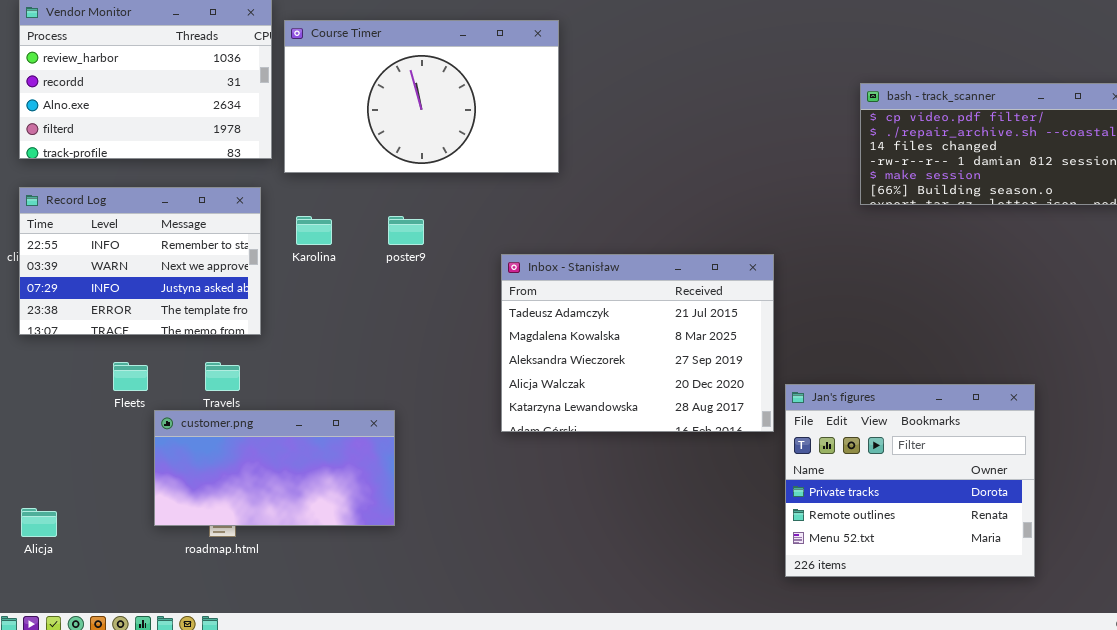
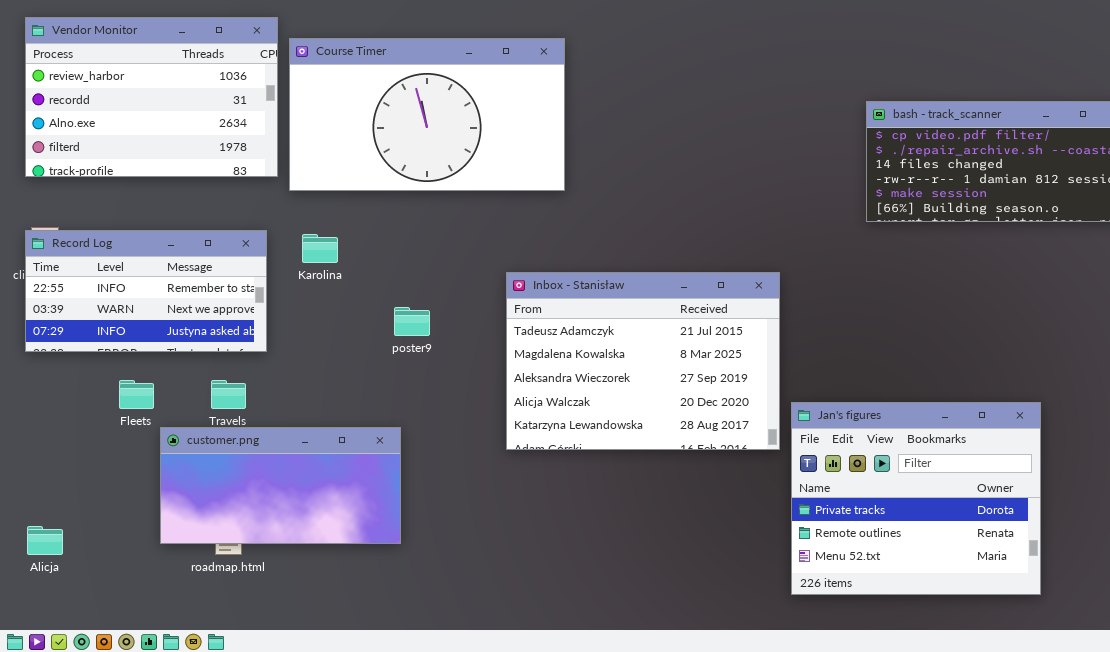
Record Log: [19,187,261,335] -> [25,230,267,352], resized
poster9: [388,216,424,245] -> [394,307,430,336], moved

